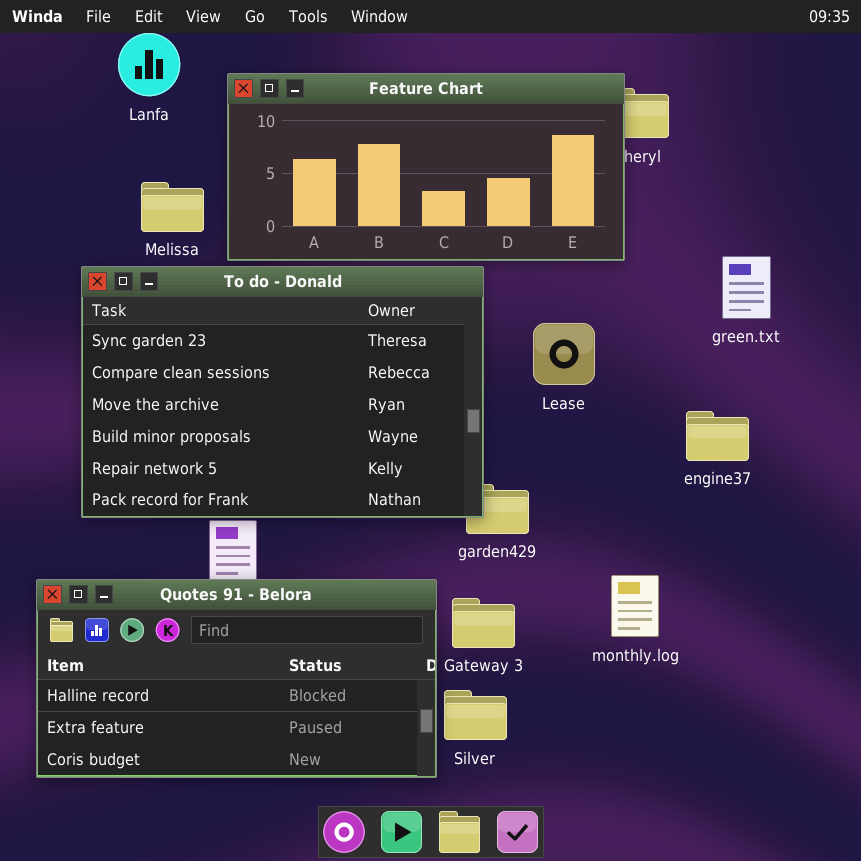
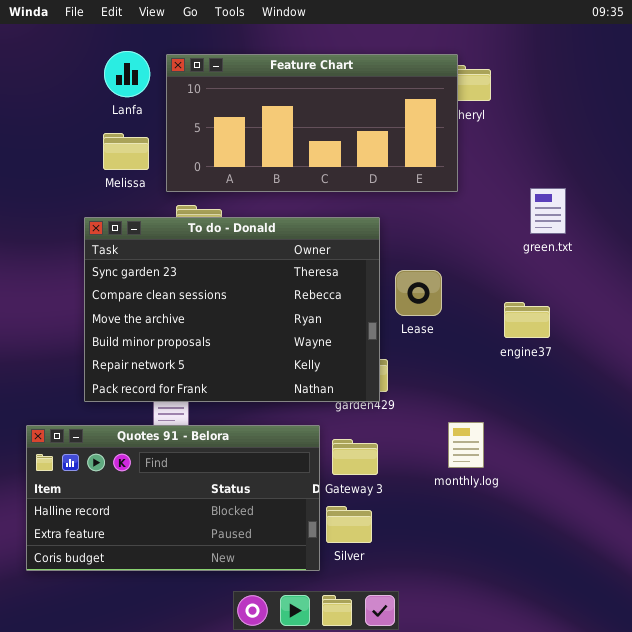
Lanfa: [118,33,180,96] -> [104,51,150,97], moved
To do - Donald: [81,266,484,518] -> [84,217,380,402], moved
Lease: [533,323,595,385] -> [395,270,442,316], moved

